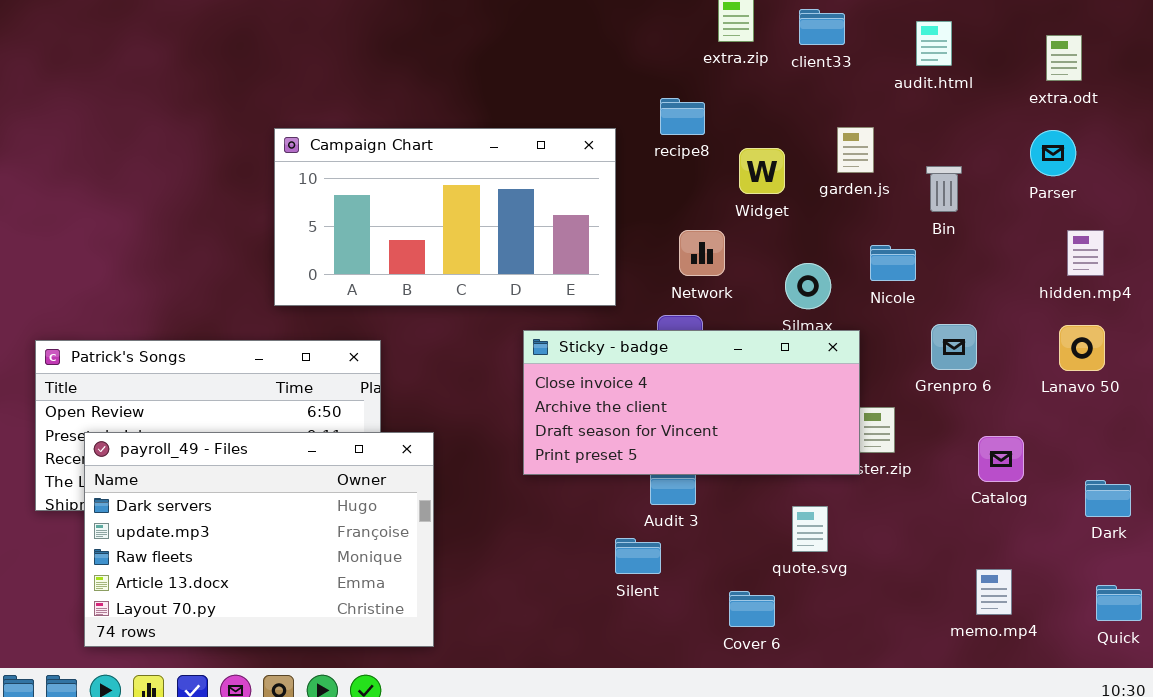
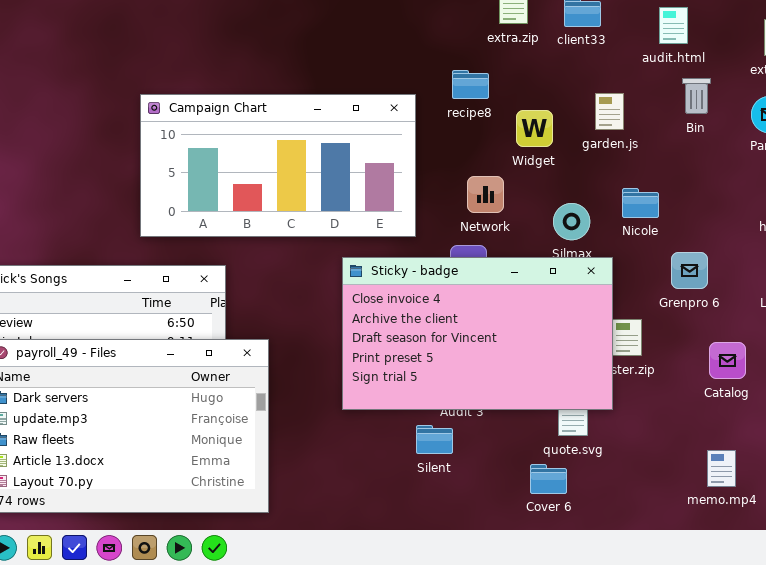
Bin: [926,166,962,212] -> [682,78,711,114], moved
Sticky - badge: [523,330,860,475] -> [342,257,613,410], resized
Cover 6: [729,591,775,627] -> [530,464,567,494], moved

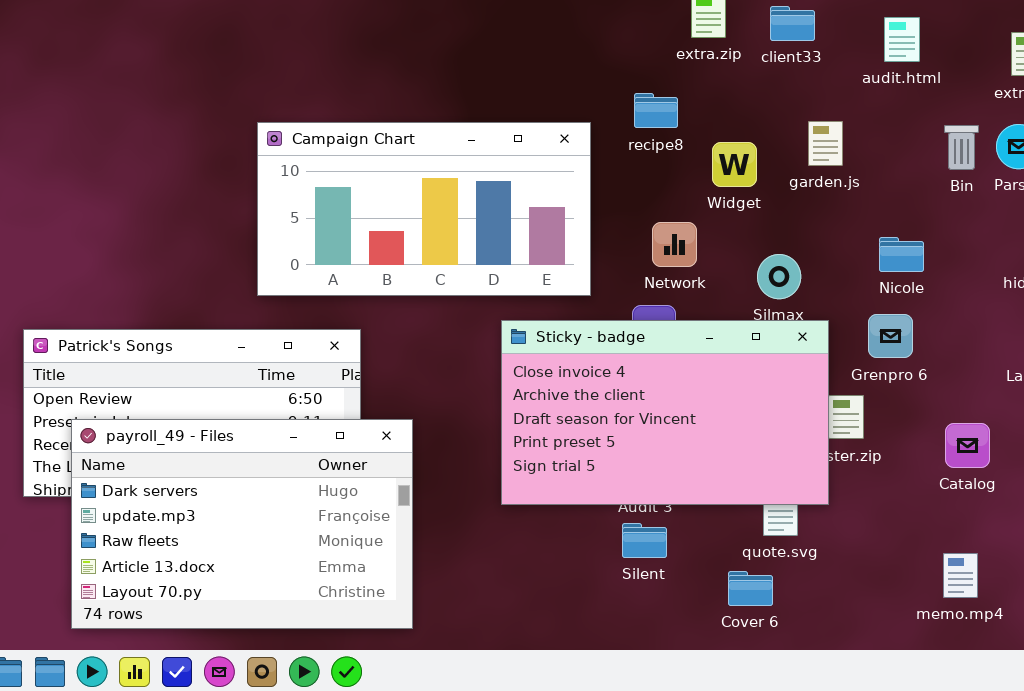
Bin: [682,78,711,114] -> [944,125,979,170], moved
Nicole: [622,188,659,218] -> [879,237,924,272], moved
Grenpro 6: [671,252,708,289] -> [868,314,913,358], moved
Silent: [416,425,453,454] -> [622,523,667,558], moved

